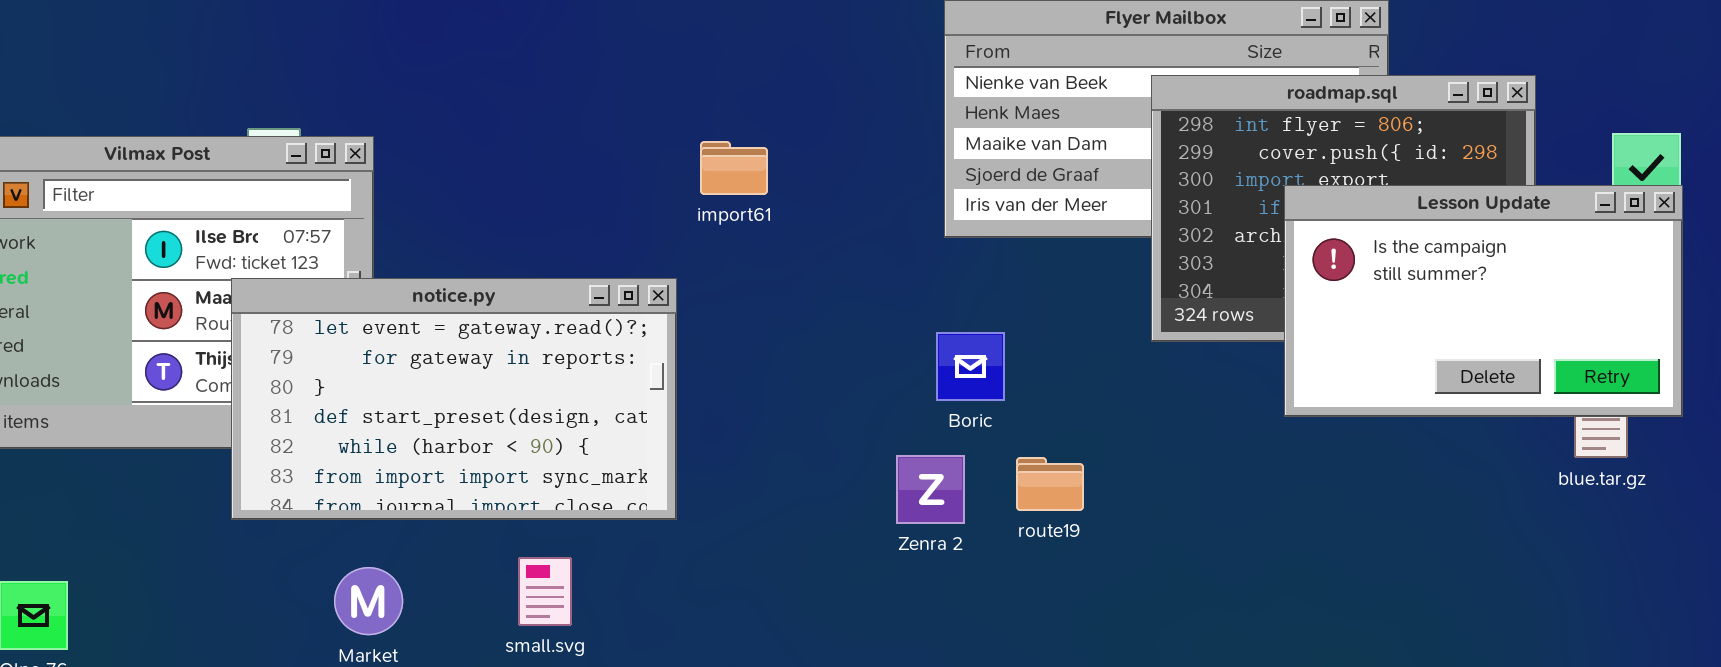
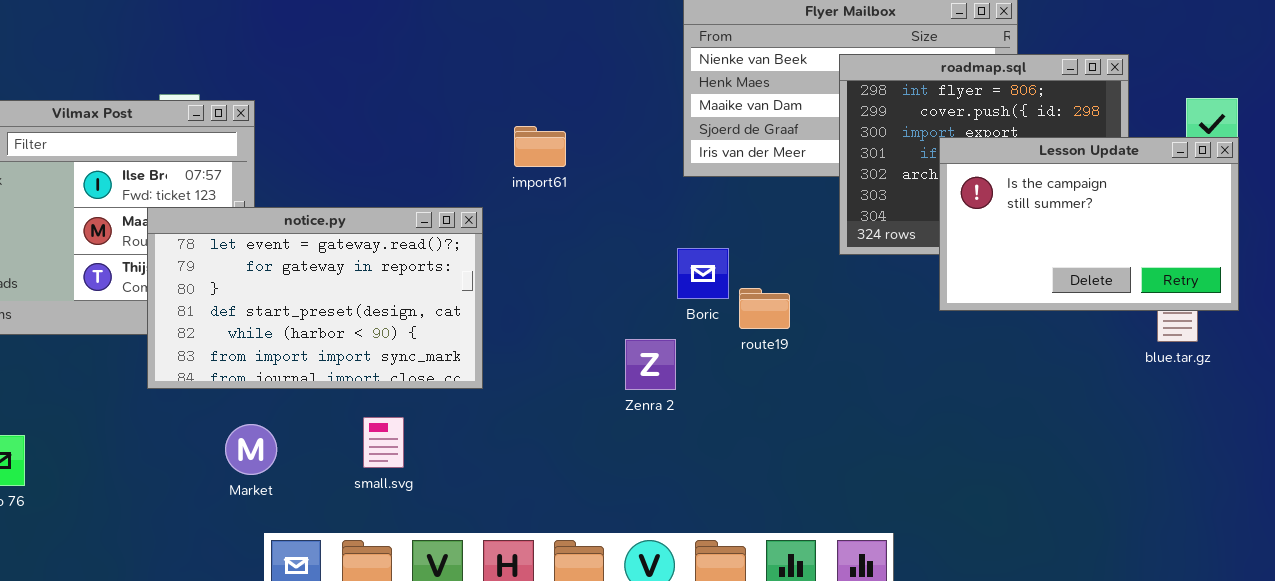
import61: [700,141,768,195] -> [514,126,566,167], moved
Zenra 2: [896,455,965,524] -> [625,339,676,390], moved
route19: [1016,457,1084,511] -> [739,288,790,329], moved

